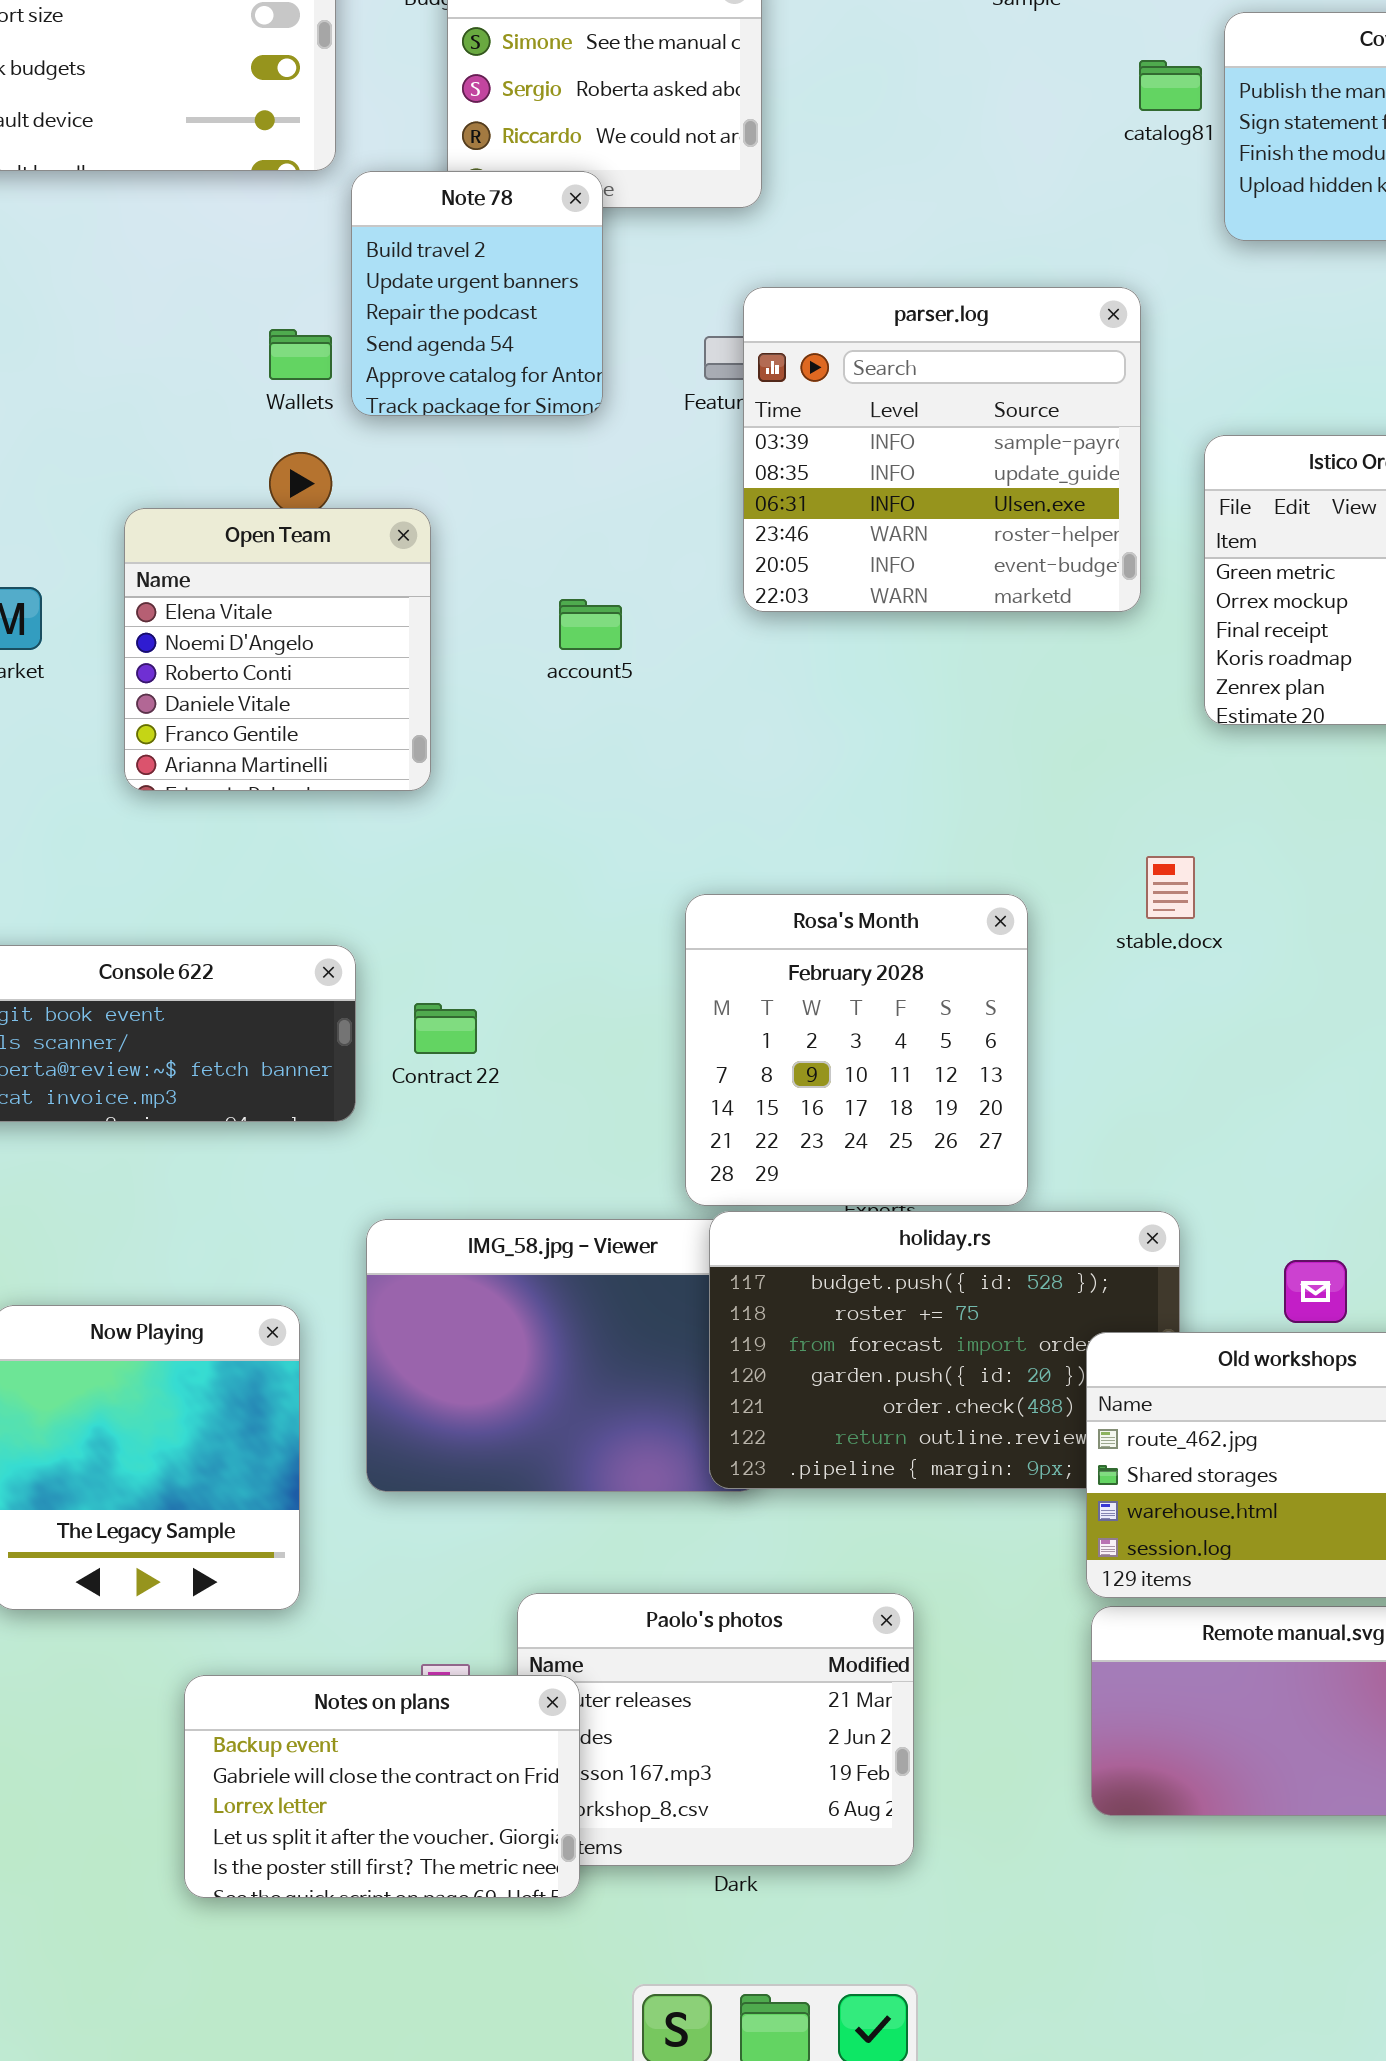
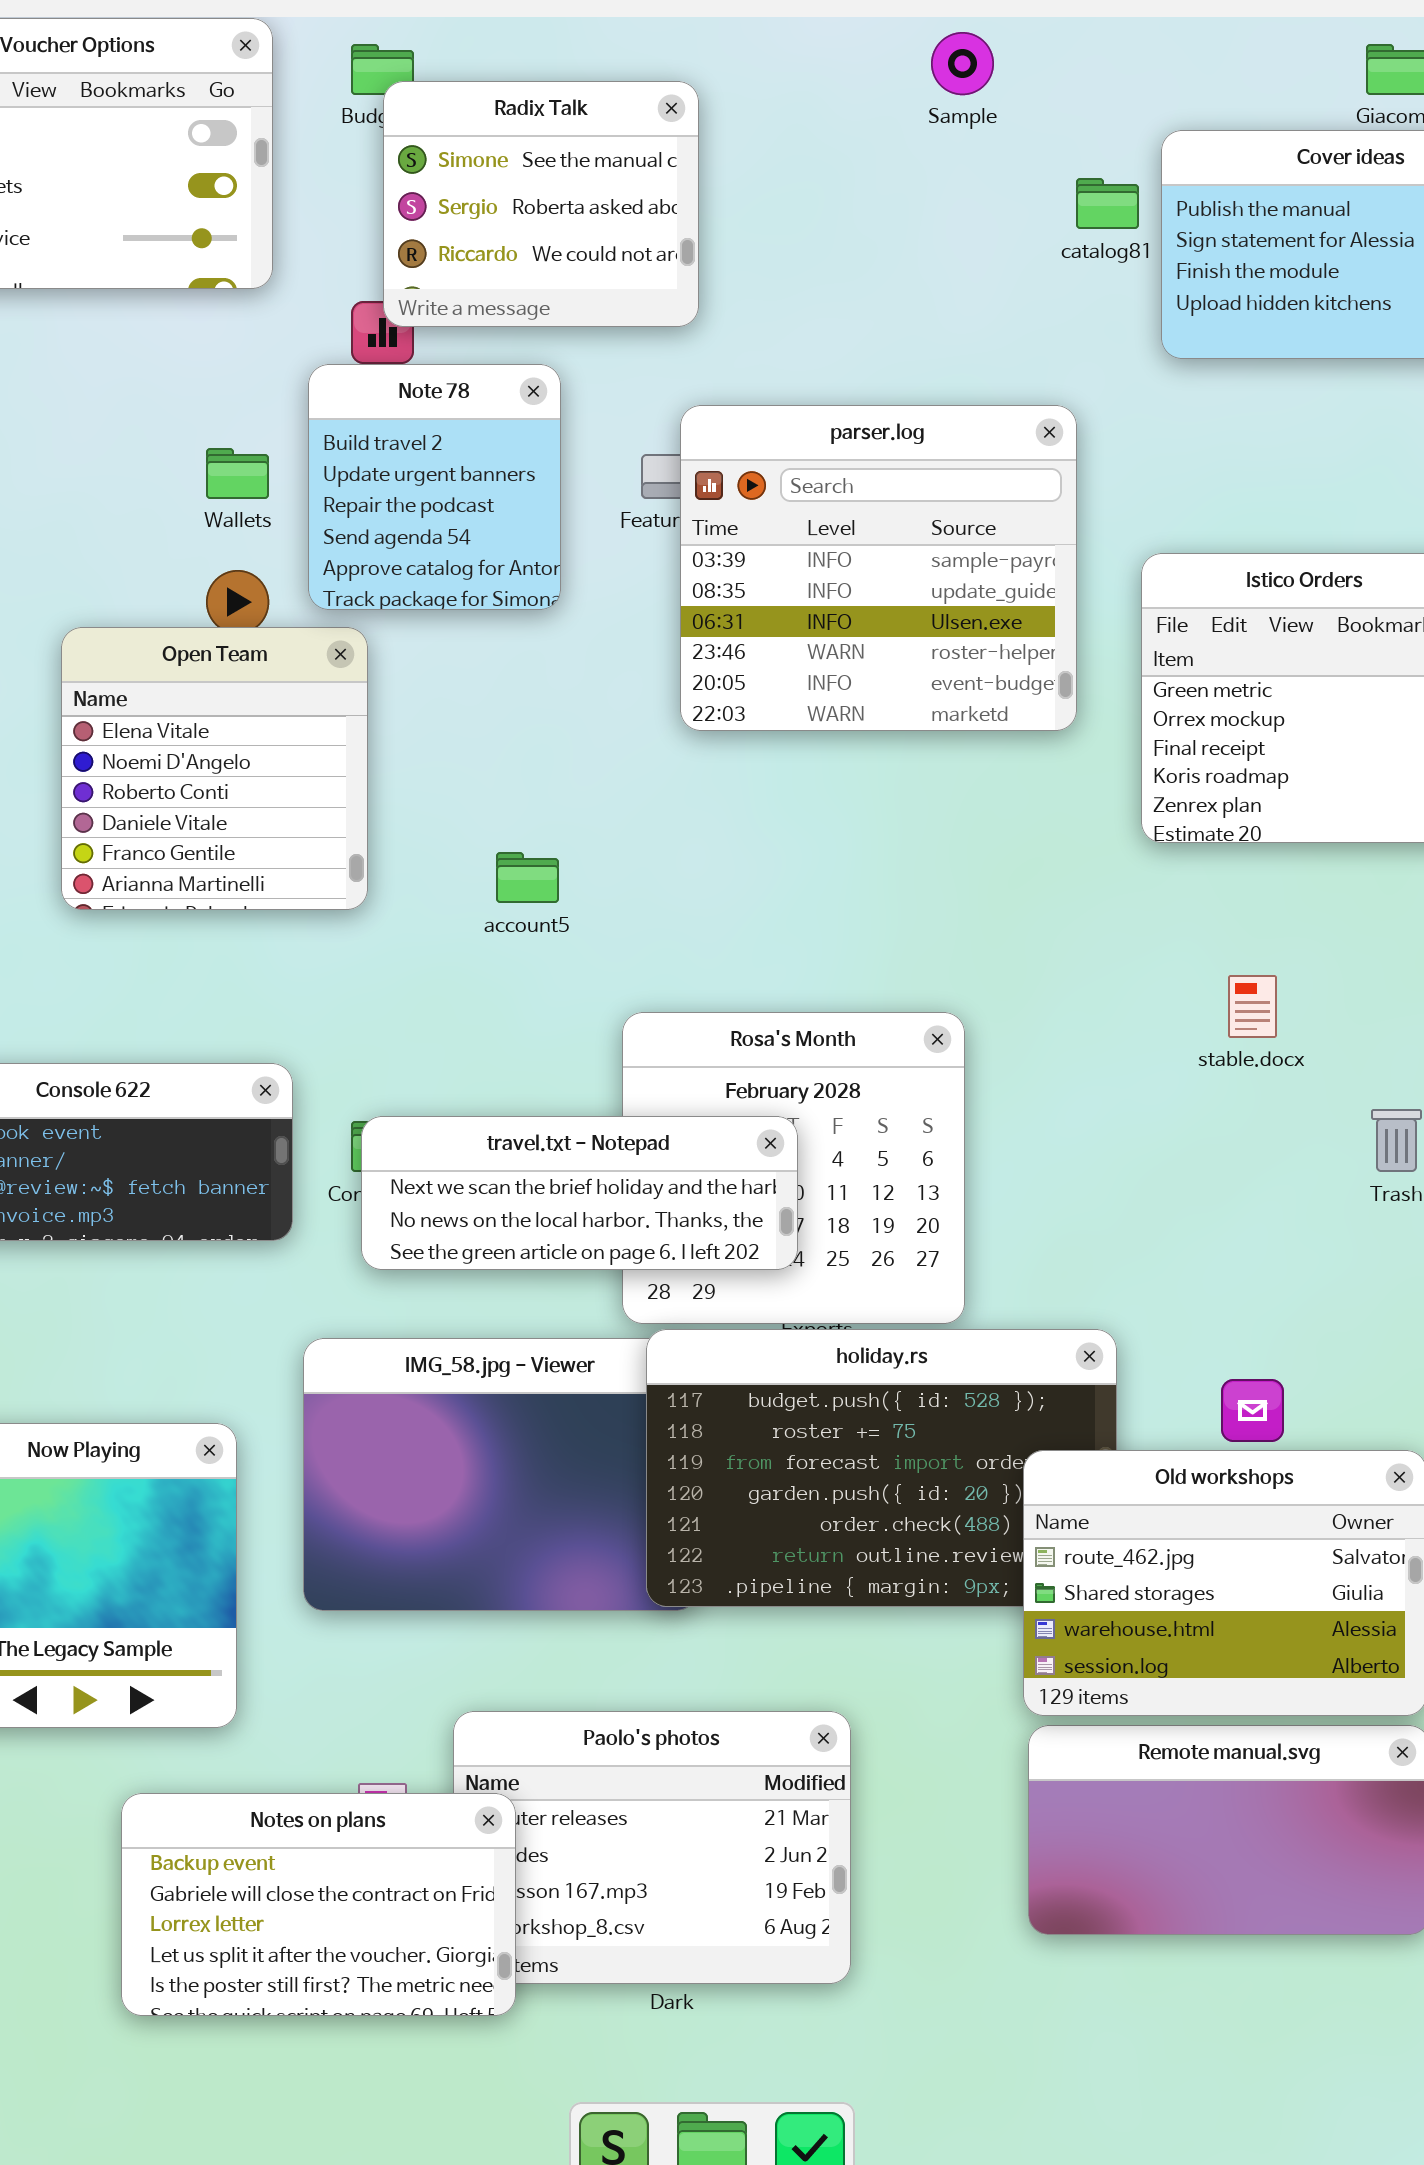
Note 78: [351,171,603,416] -> [308,364,561,610], moved
account5: [559,599,622,650] -> [496,852,559,903], moved
stable.docx: [1146,856,1195,919] -> [1228,975,1277,1038], moved
travel.txt - Notepad: none -> [361,1116,798,1270], opened

